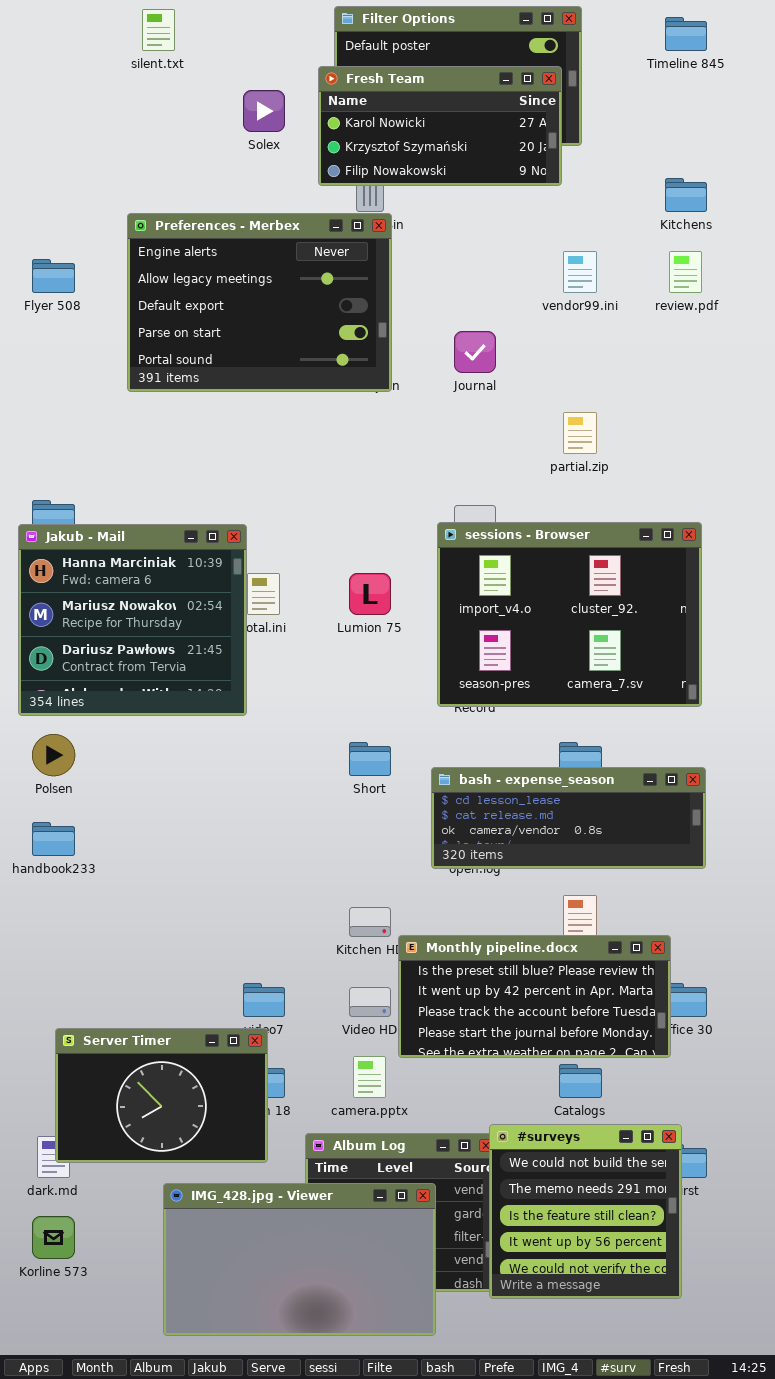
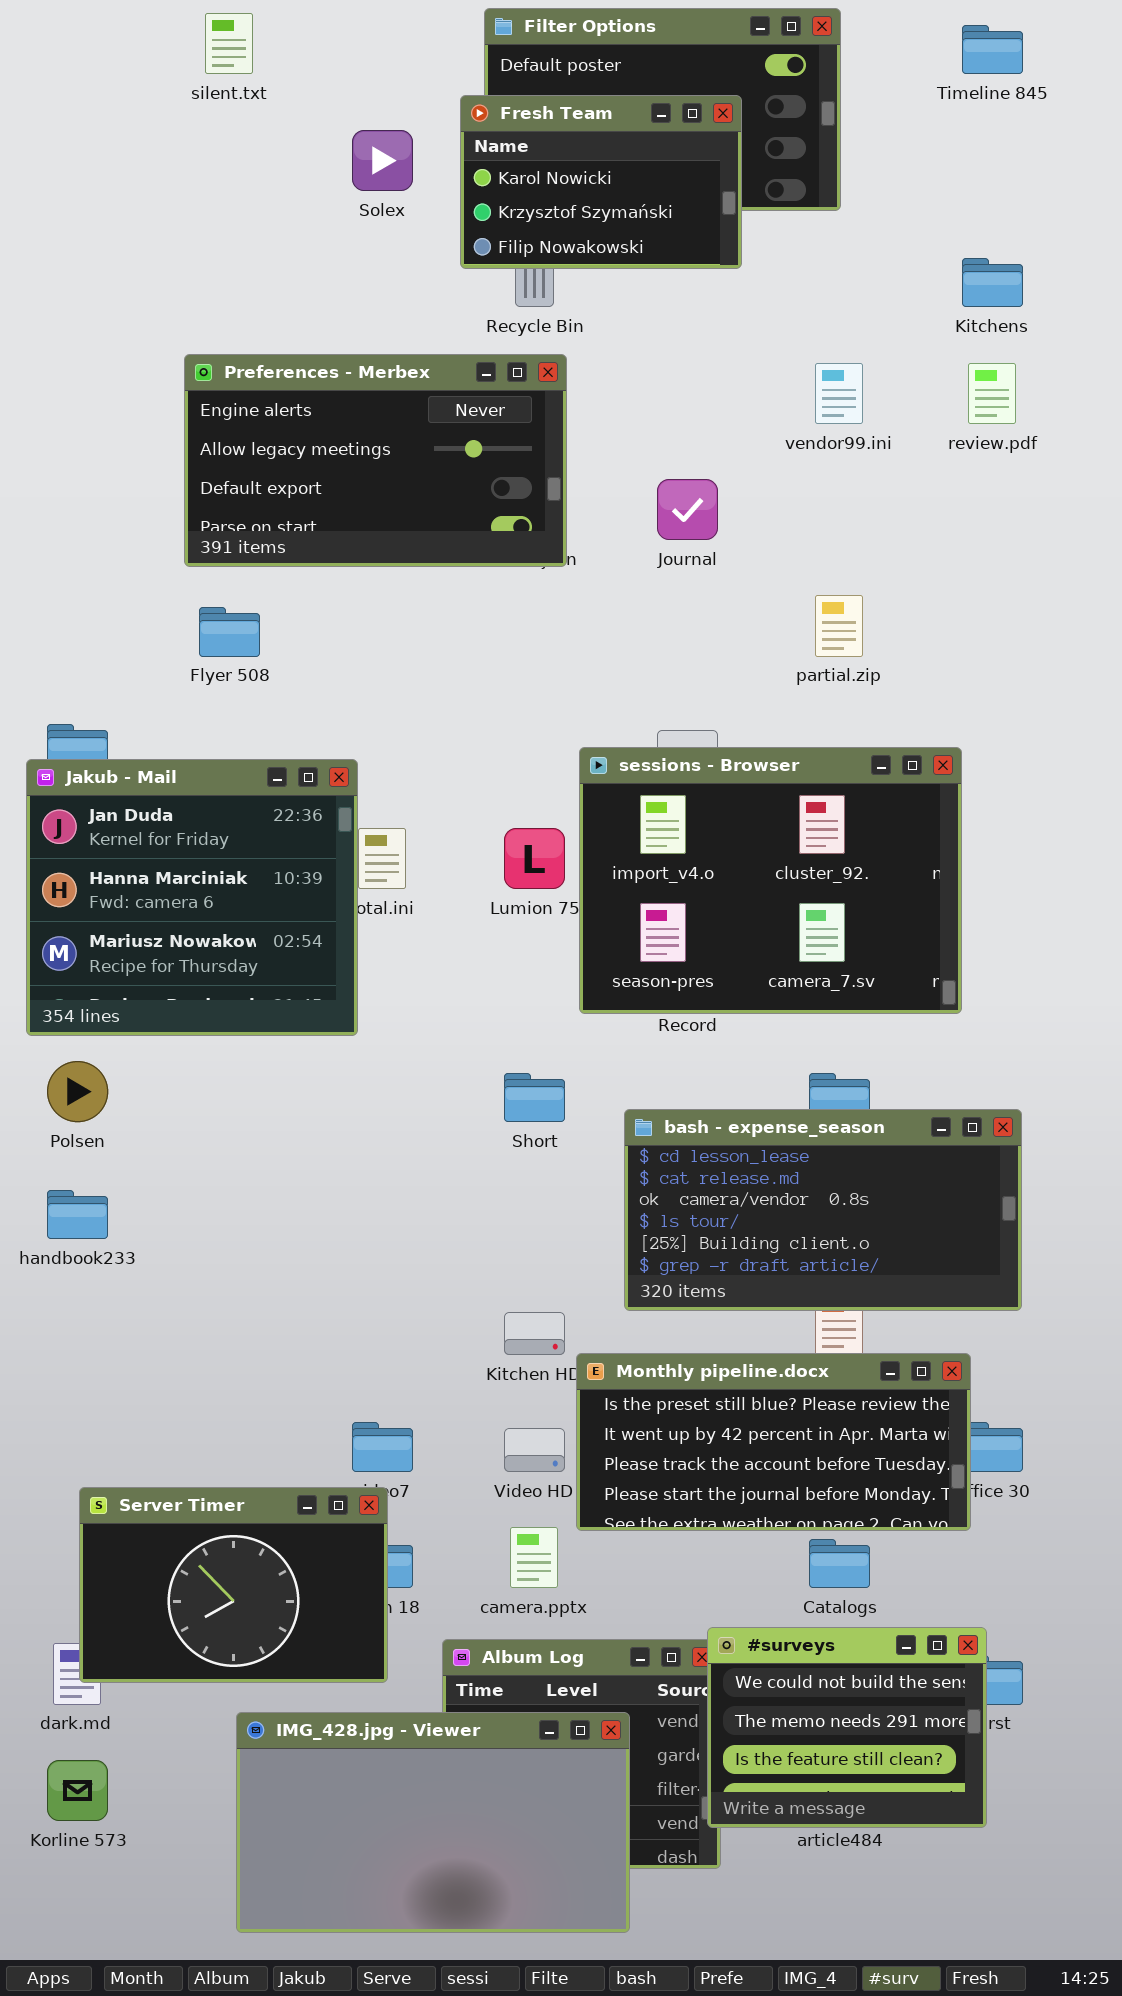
Fresh Team: [318,66,562,186] -> [460,95,742,269], resized
Preferences - Merbex: [127,213,392,392] -> [184,354,567,567], resized
Flyer 508: [32,259,75,293] -> [199,607,260,657], moved
sessions - Browser: [437,522,702,707] -> [579,747,962,1014], moved
Jakub - Mail: [18,524,247,716] -> [26,759,358,1036], scrolled up 1 row
bash - expense_season: [431,767,706,869] -> [624,1109,1022,1311], resized
#surveys: [489,1124,682,1299] -> [707,1627,987,1828], resized

